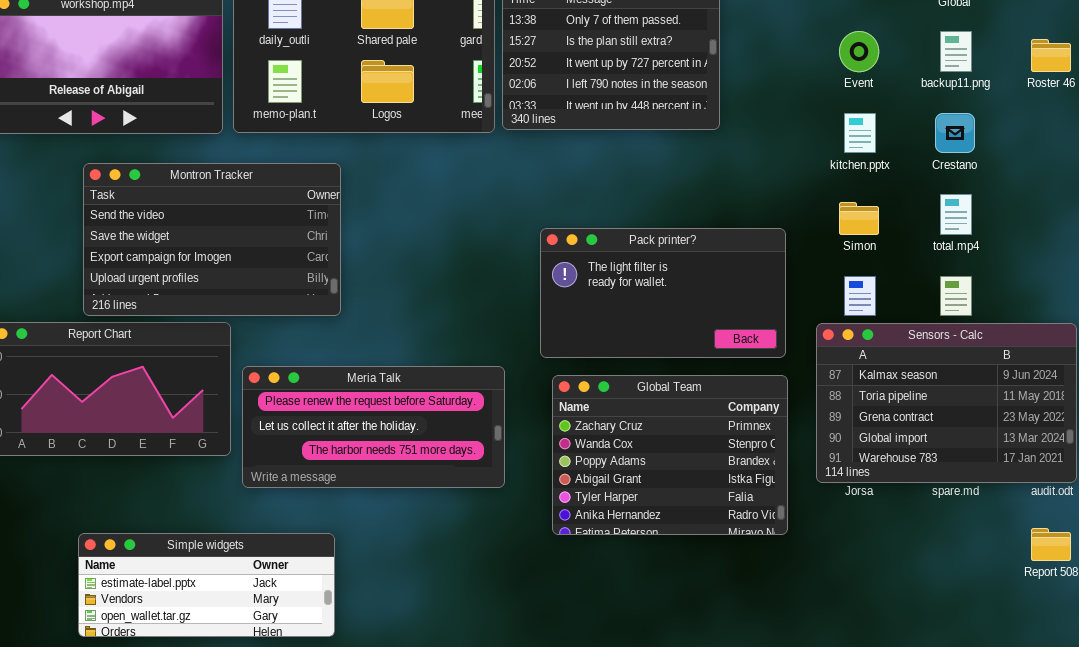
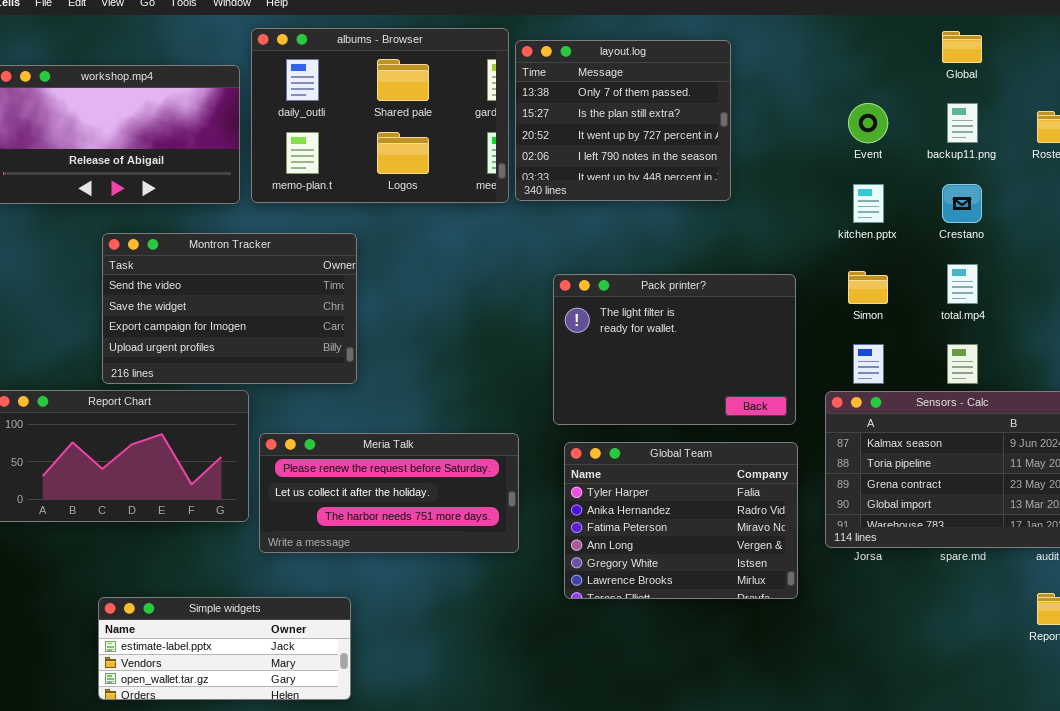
Pack printer?: [540,228,786,358] -> [553,274,796,425], resized
Global Team: [552,375,788,535] -> [564,442,798,599], scrolled down 4 rows

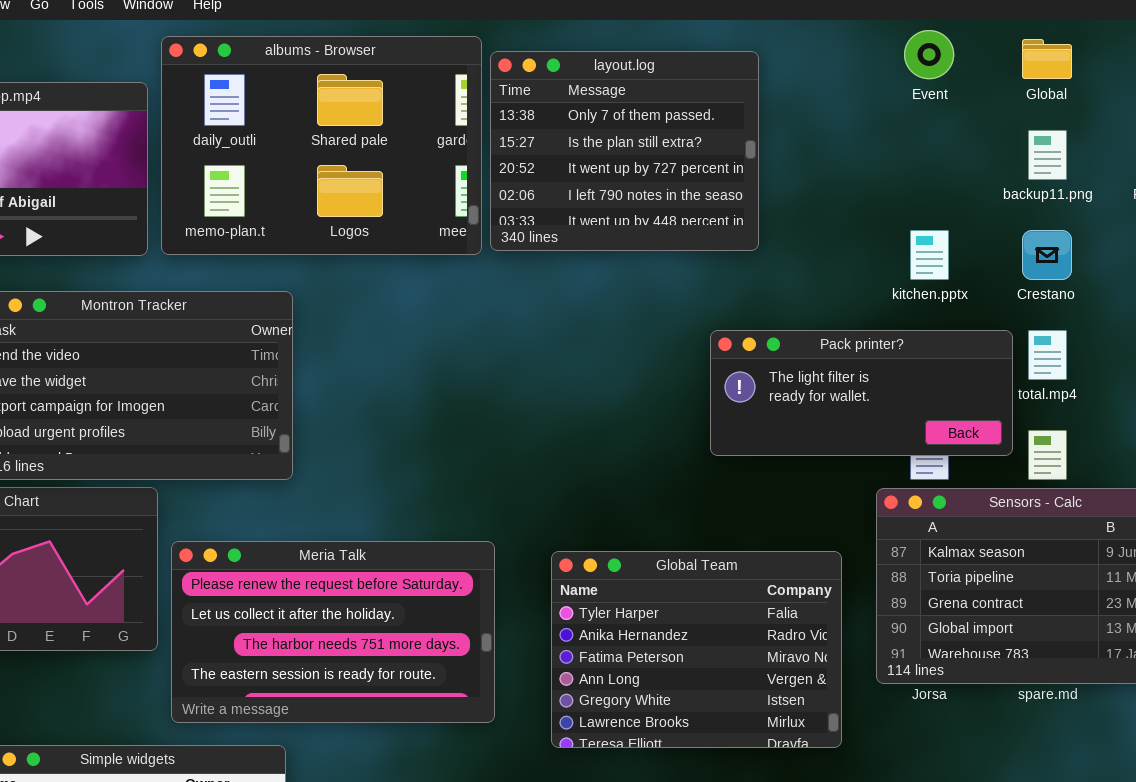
Event: [848,103,888,143] -> [904,30,954,79], moved
Pack printer?: [553,274,796,425] -> [710,330,1013,456], moved, resized
Meria Talk: [259,433,519,553] -> [171,541,495,723], resized

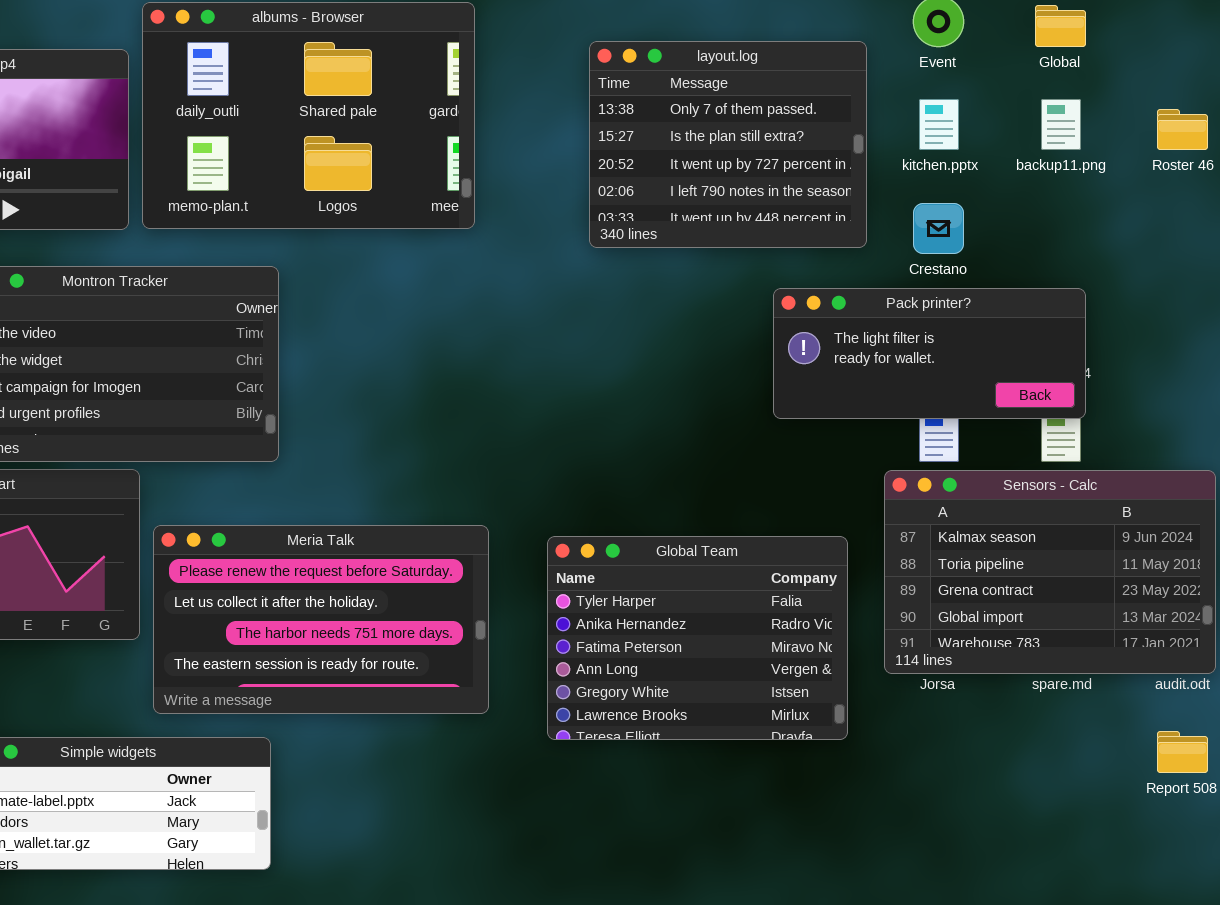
layout.log: [490,51,759,251] -> [589,41,867,248], moved
kitchen.pptx: [910,230,949,280] -> [919,99,959,150], moved
Crestano: [1022,230,1072,280] -> [913,203,964,254], moved
Pack printer?: [710,330,1013,456] -> [773,288,1086,419], moved

